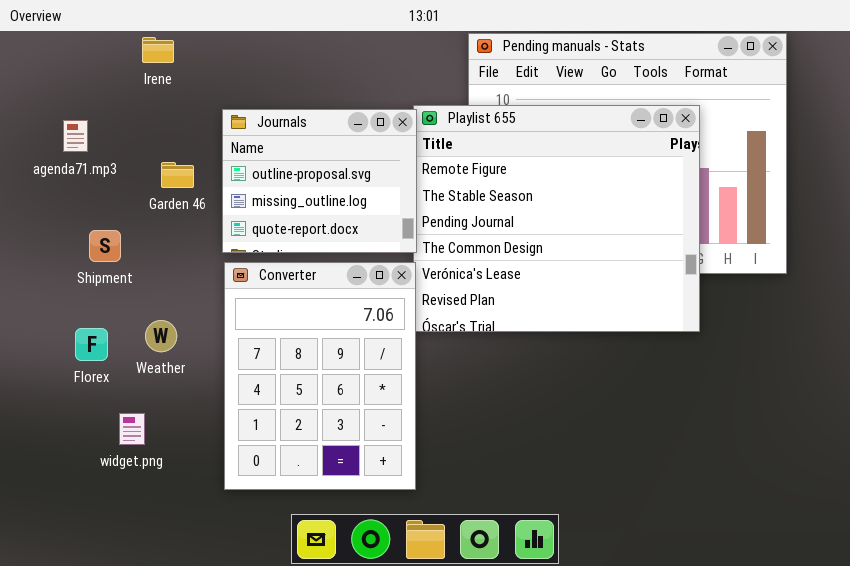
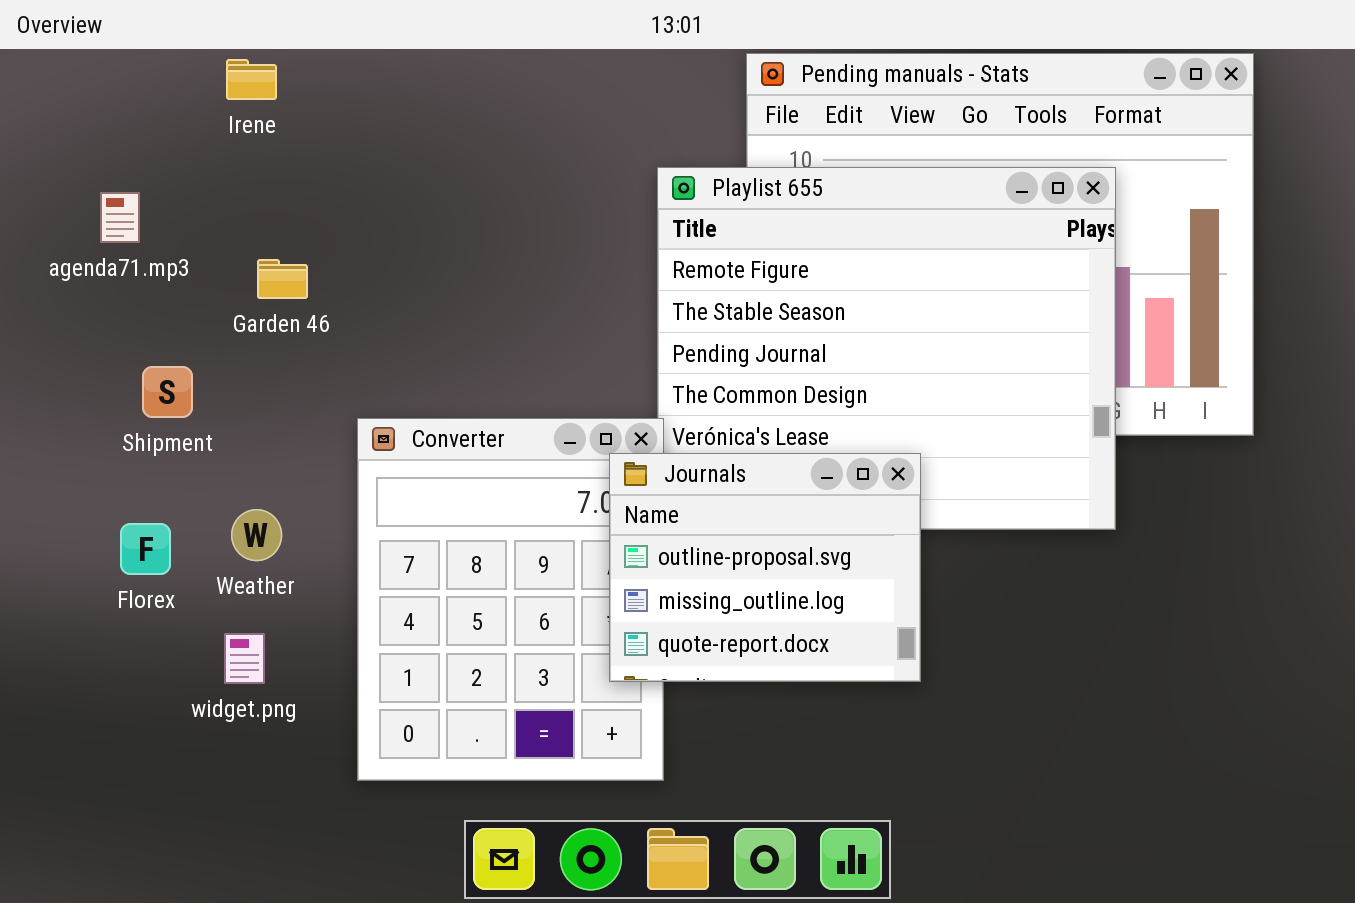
Journals: [222,109,417,253] -> [609,453,921,682], moved
widget.png: [119,413,145,445] -> [224,633,265,684], moved

